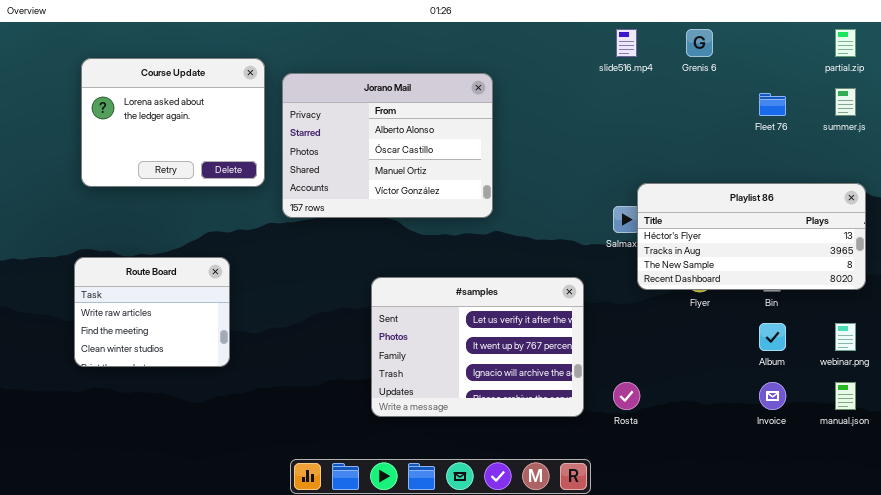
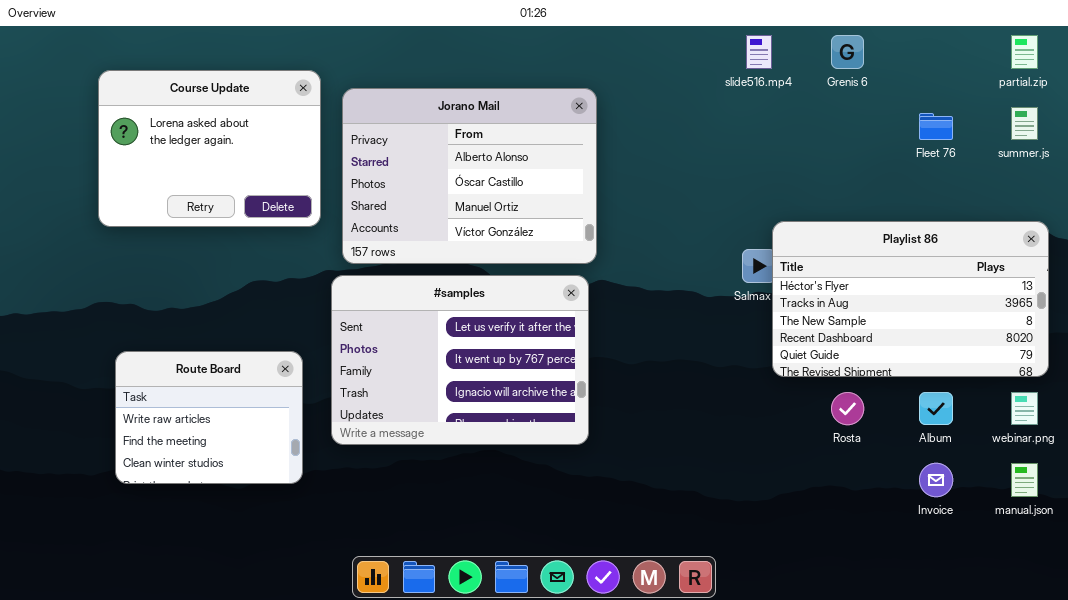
Playlist 86: [637,183,866,290] -> [772,221,1049,377], resized
Route Board: [74,257,230,367] -> [115,351,303,484], moved
#samples: [371,277,584,417] -> [331,275,589,445], moved
Rosta: [613,382,640,410] -> [831,392,864,425], moved

